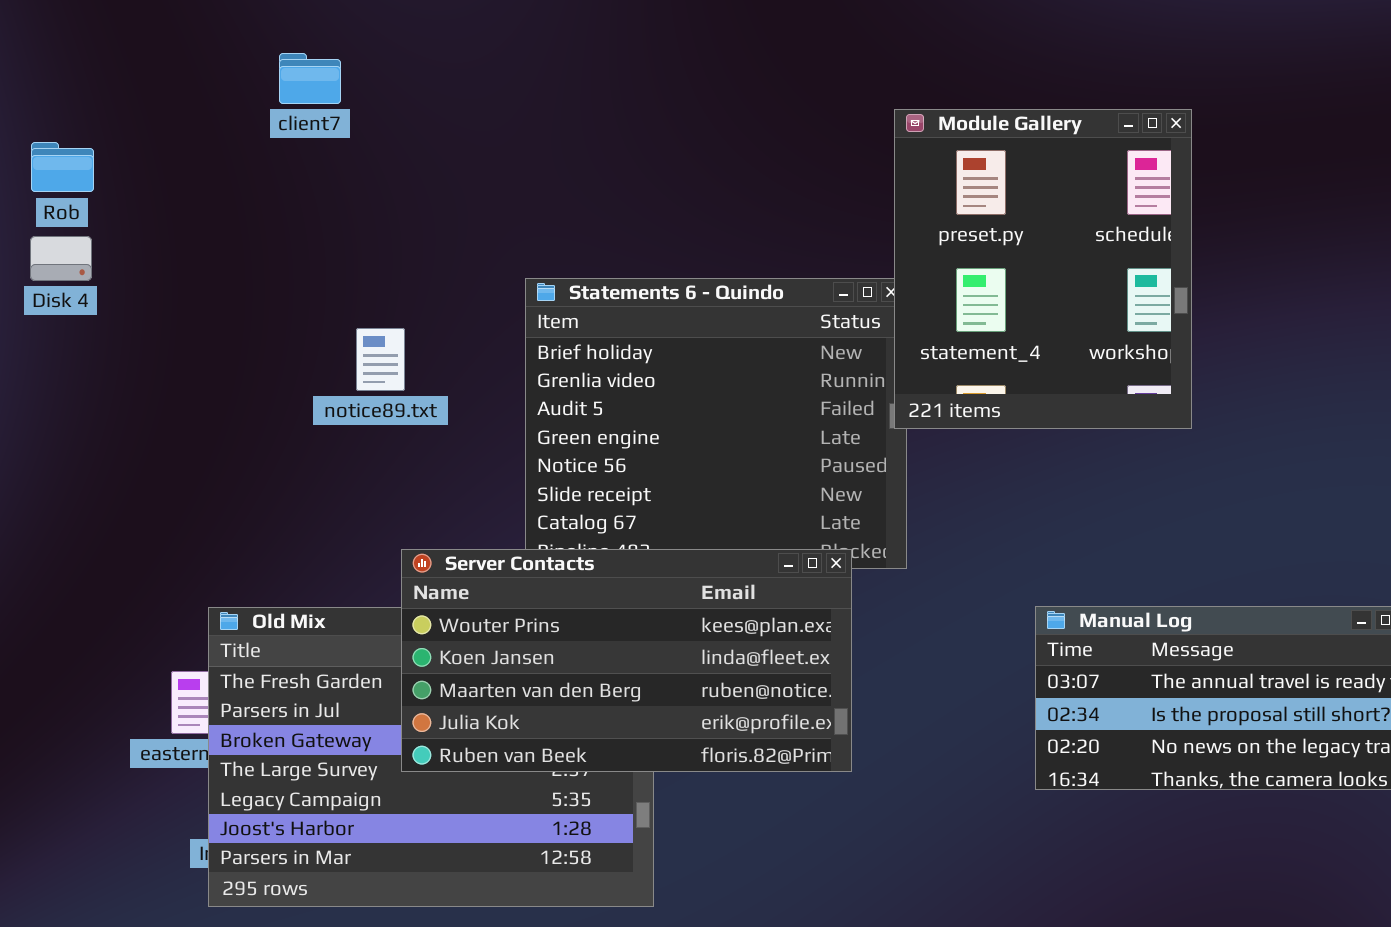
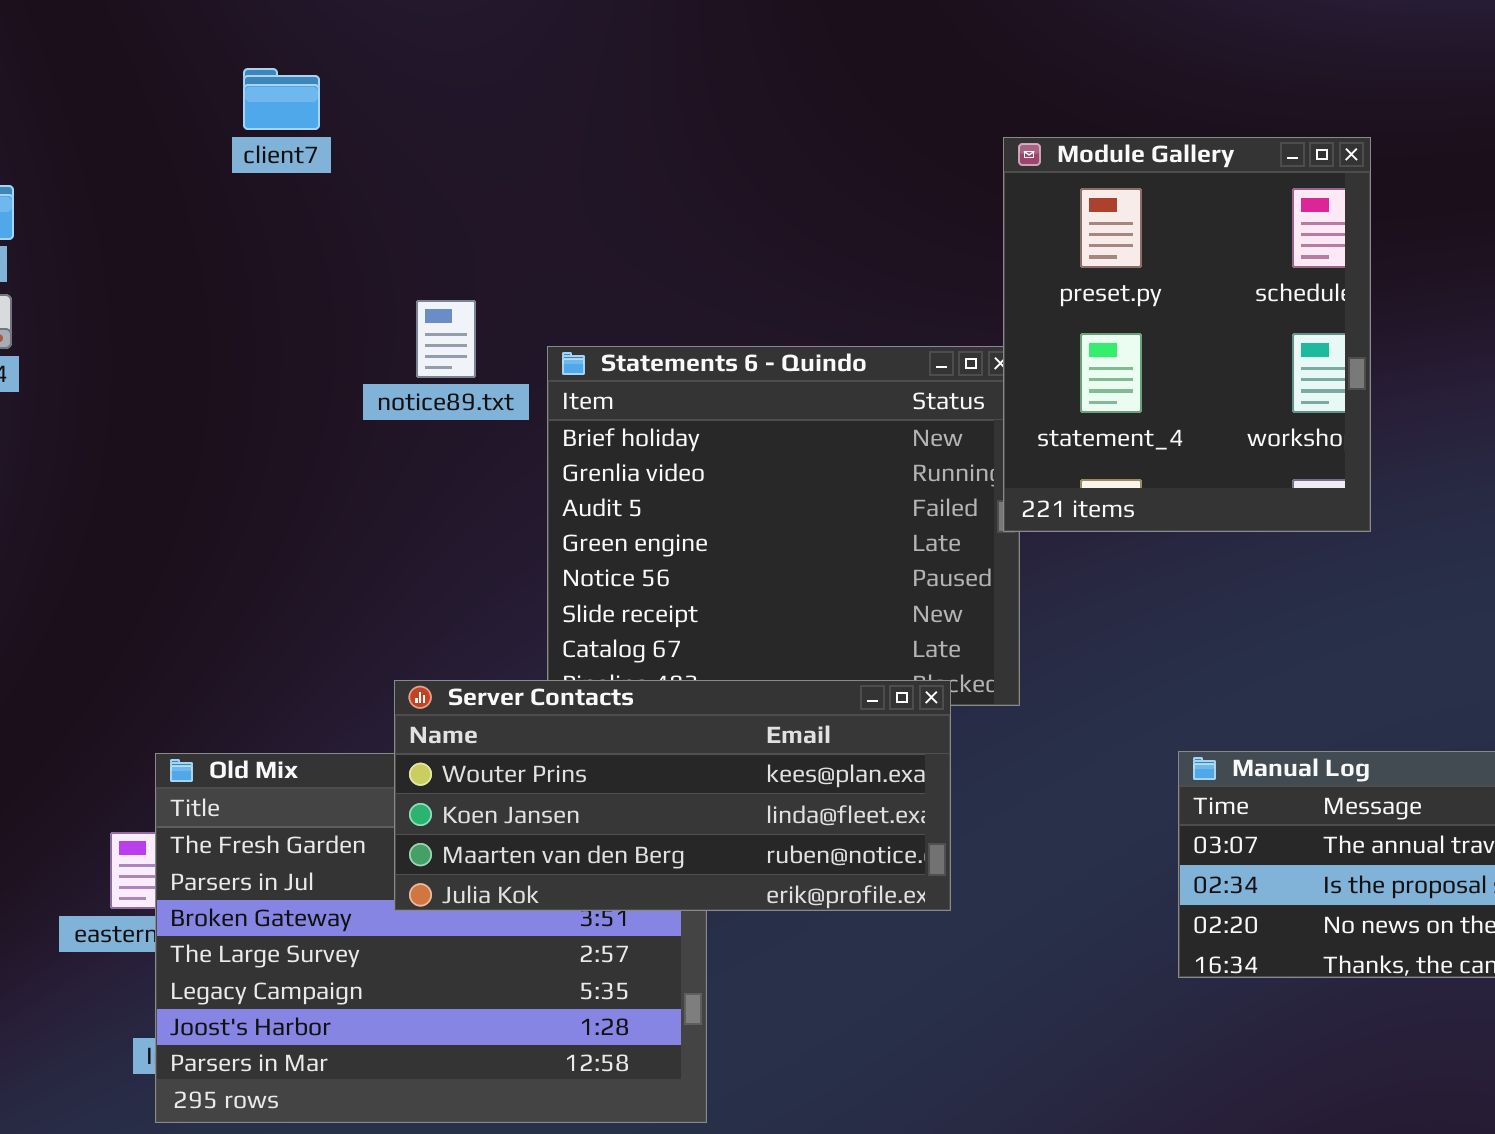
notice89.txt: [356,328,405,391] -> [416,300,476,378], moved
Server Contacts: [401,549,852,772] -> [394,680,951,911], resized

